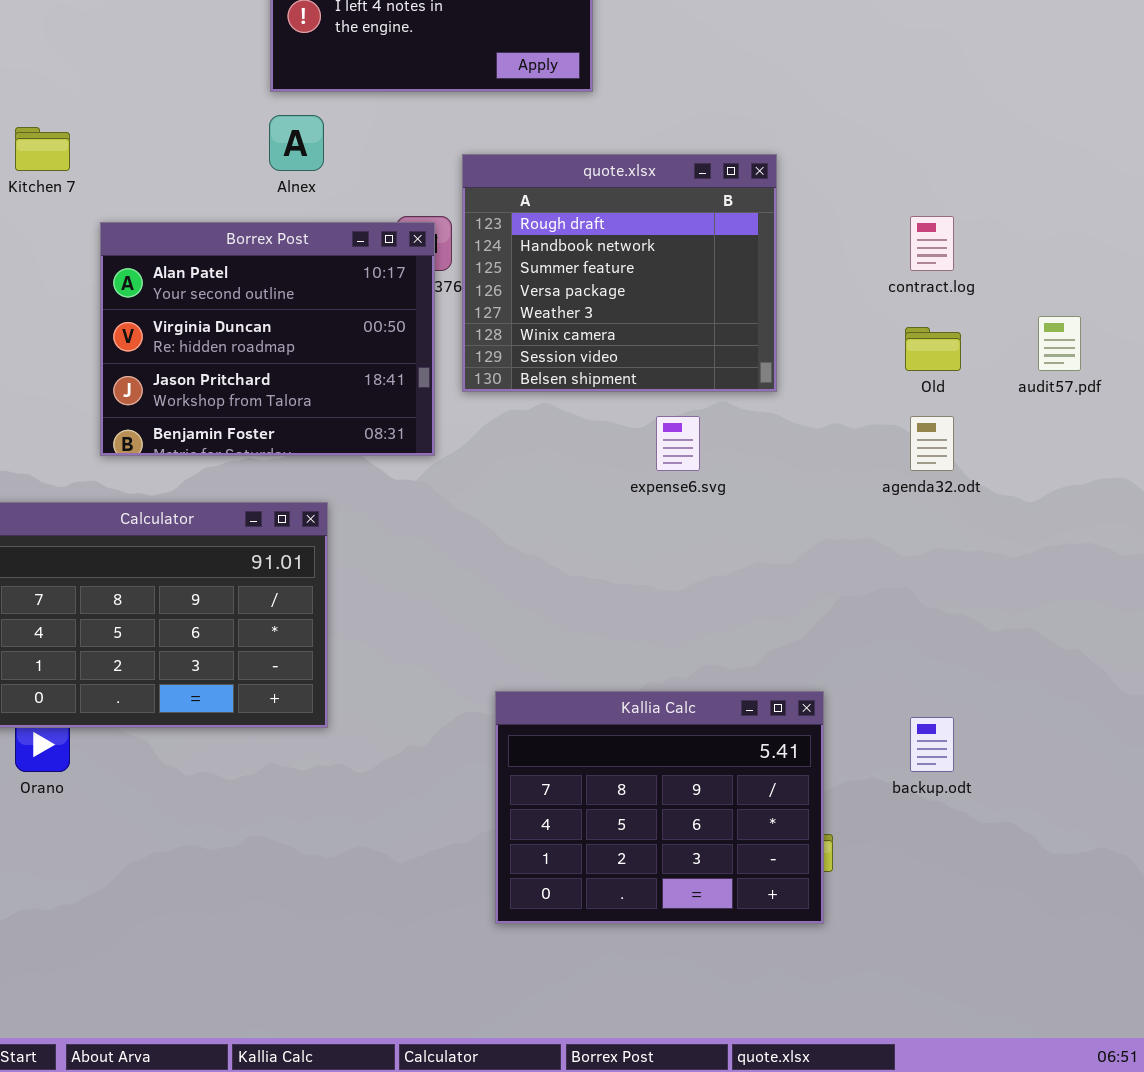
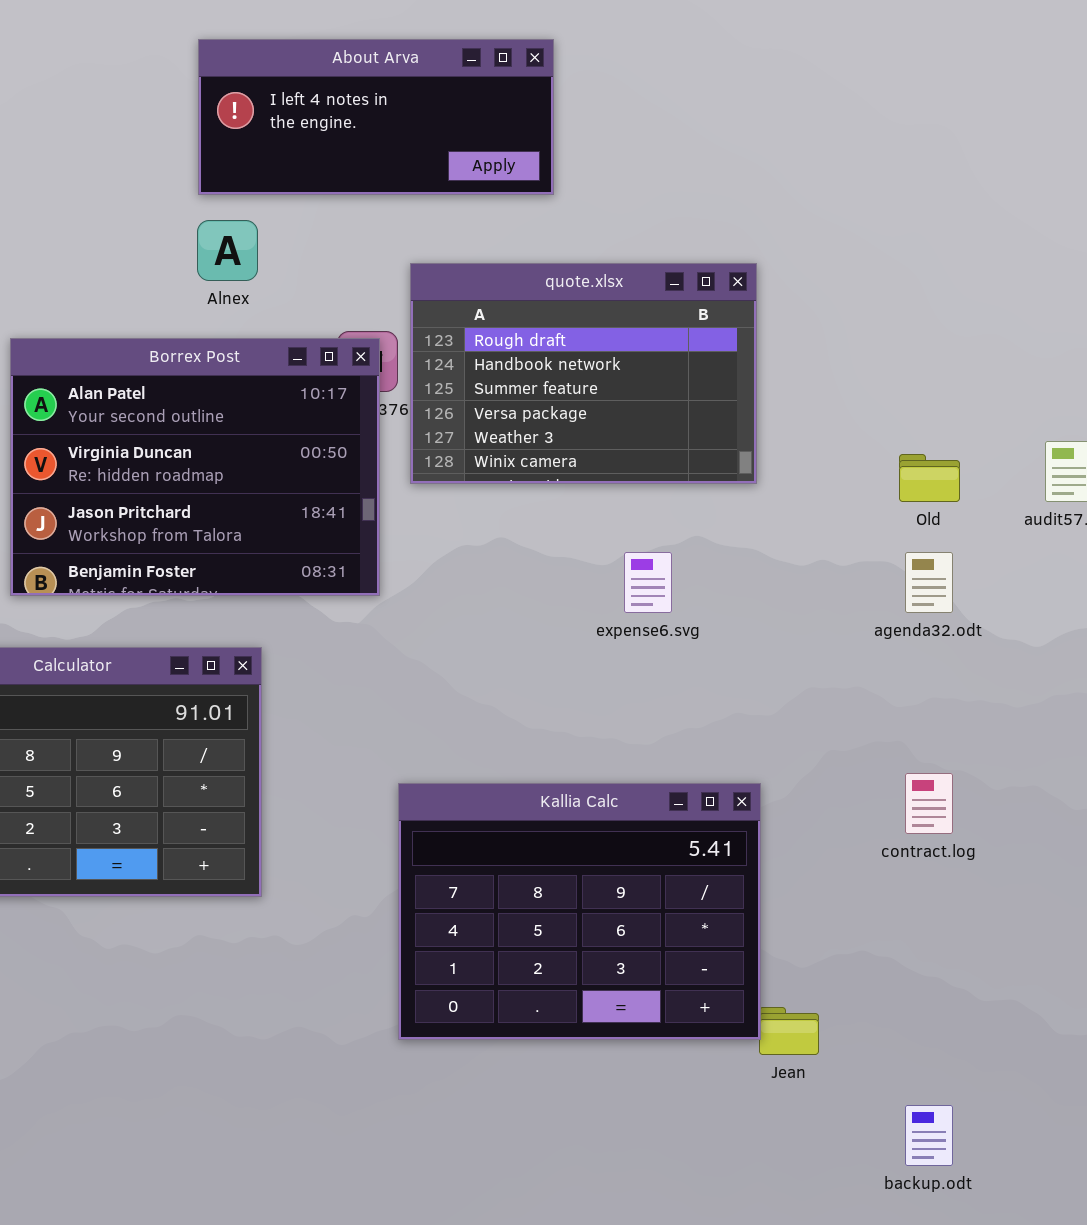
quote.xlsx: [462,154,777,392] -> [410,263,757,484], resized
contract.log: [910,216,954,271] -> [905,773,953,834], moved
Kallia Calc: [495,691,824,924] -> [398,783,761,1040], moved
backup.odt: [910,717,954,772] -> [905,1105,953,1166], moved

